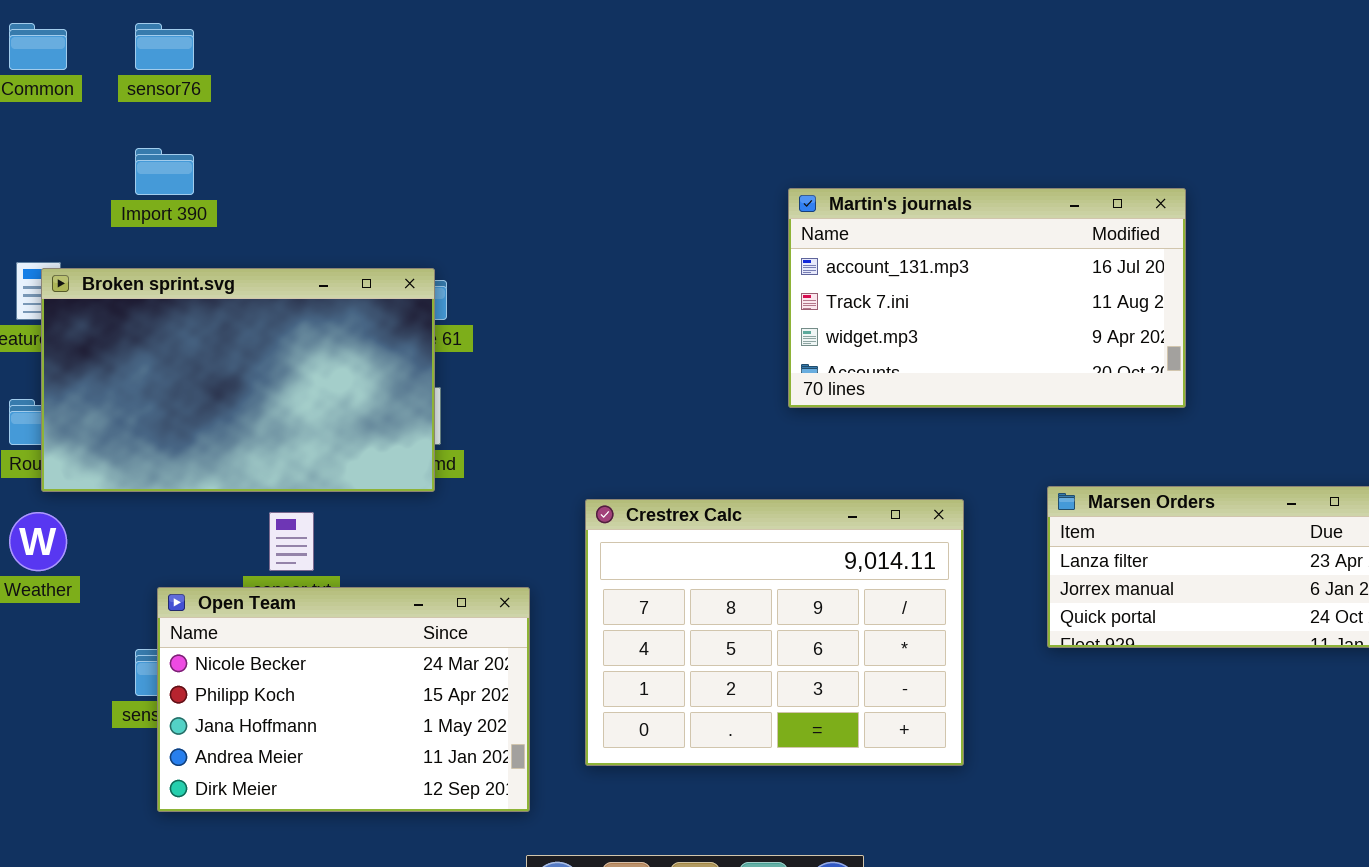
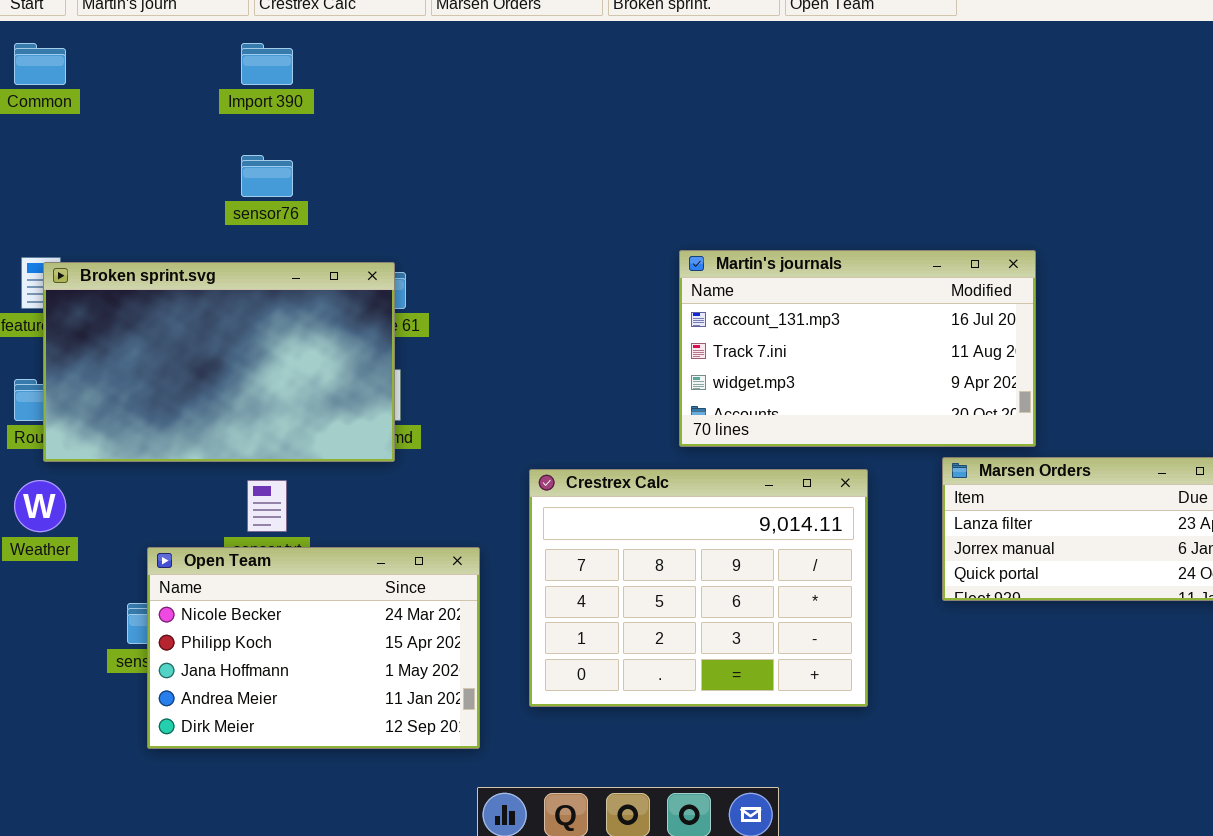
sensor76: [135,23,194,70] -> [241,155,293,197], moved
Import 390: [135,148,194,195] -> [241,43,293,85], moved
Martin's journals: [788,188,1186,408] -> [679,250,1036,447], moved

